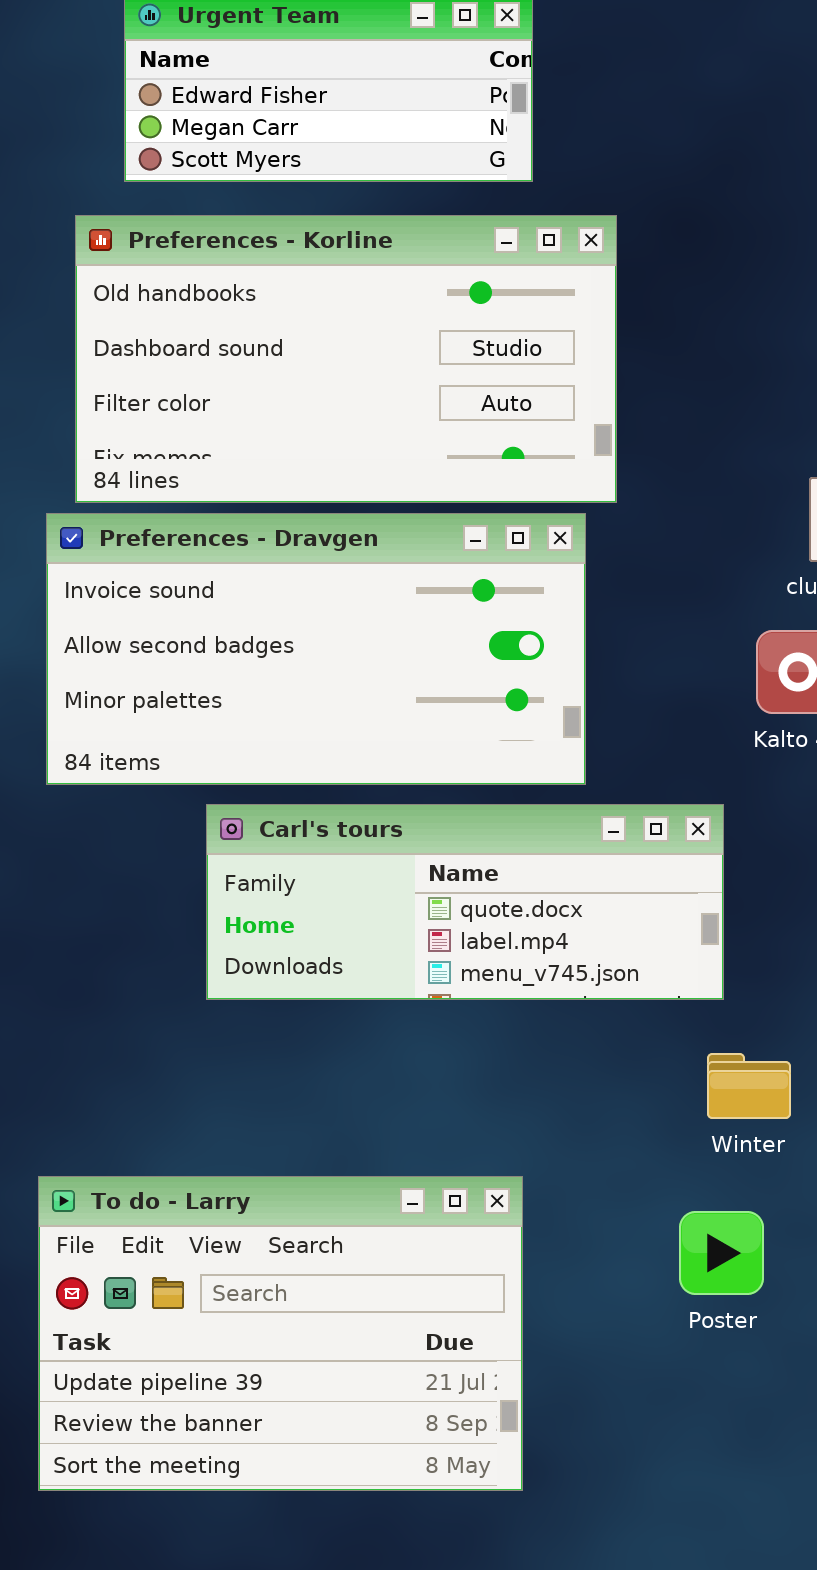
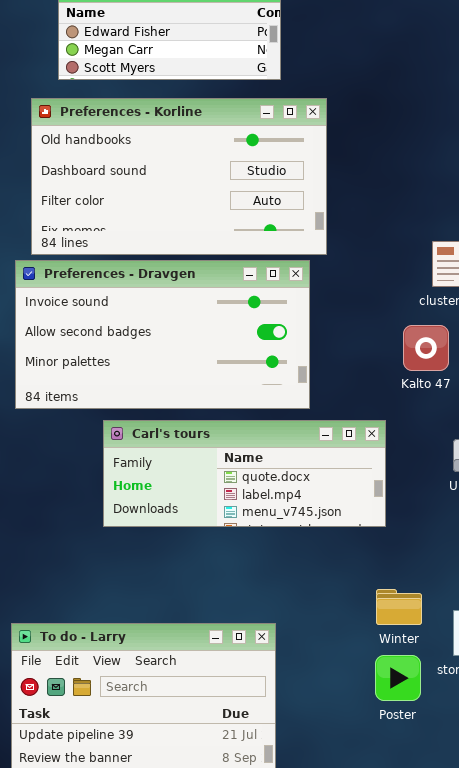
Winter: [707,1053,791,1119] -> [376,589,422,625], moved
Poster: [679,1211,764,1295] -> [375,655,421,701], moved

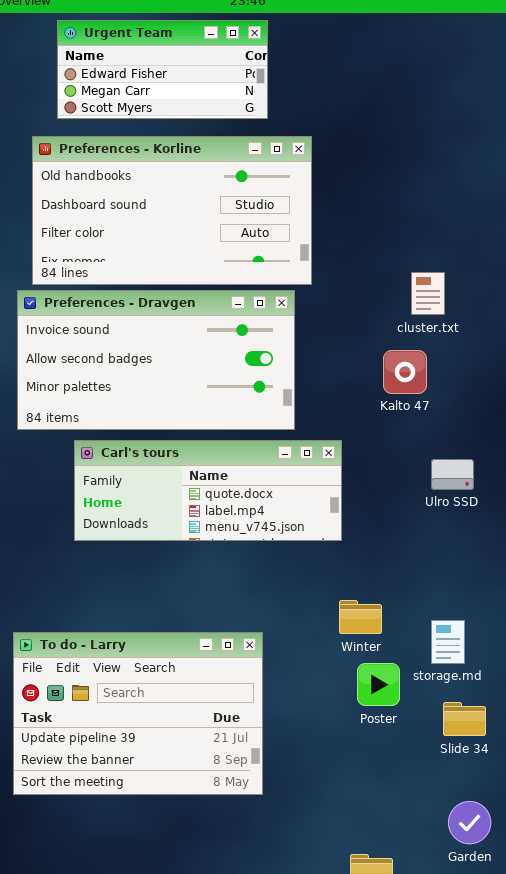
Carl's tours: [103,420,386,527] -> [74,440,342,541], moved
Winter: [376,589,422,625] -> [339,600,382,634], moved

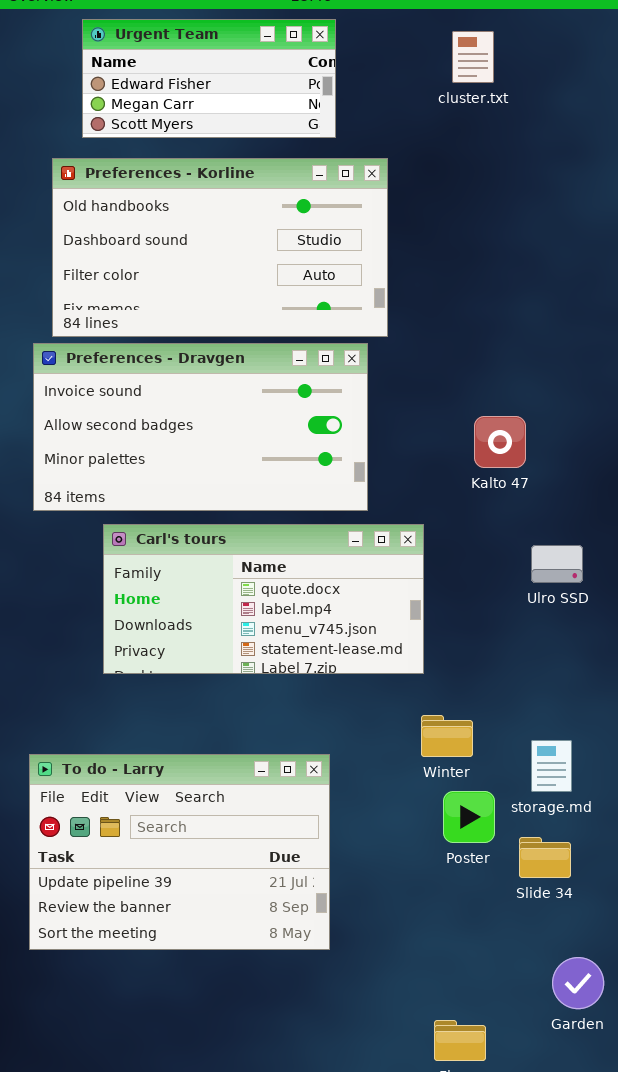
cluster.txt: [411,272,445,315] -> [452,31,494,83], moved
Carl's tours: [74,440,342,541] -> [103,524,424,674], resized
Slide 34: [443,702,486,736] -> [519,837,571,878], moved

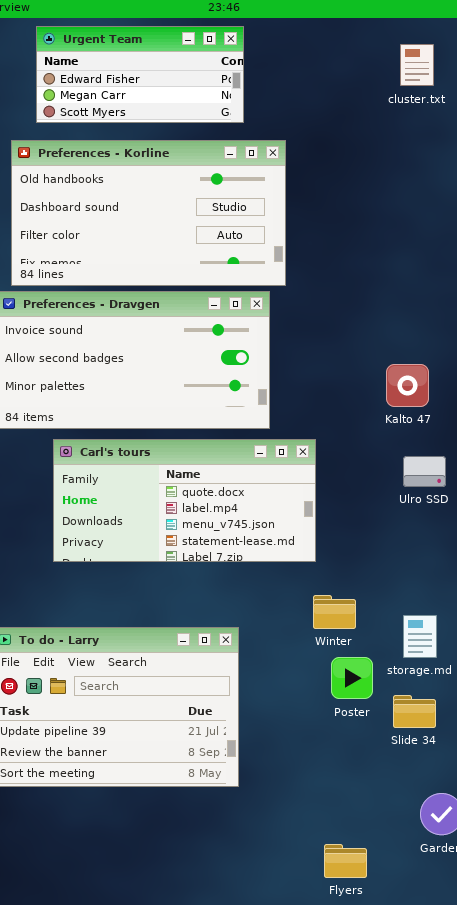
cluster.txt: [452,31,494,83] -> [400,44,434,86], moved
Kalto 47: [474,416,526,468] -> [386,364,429,407], moved

